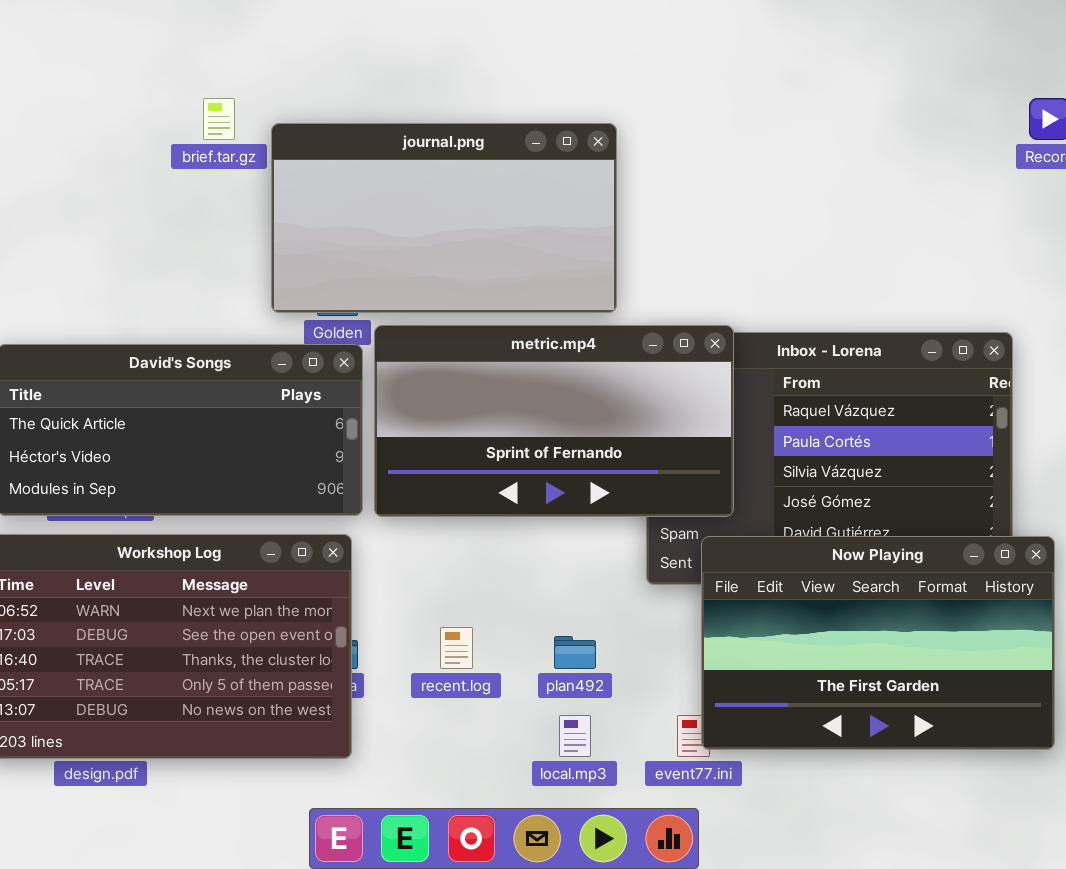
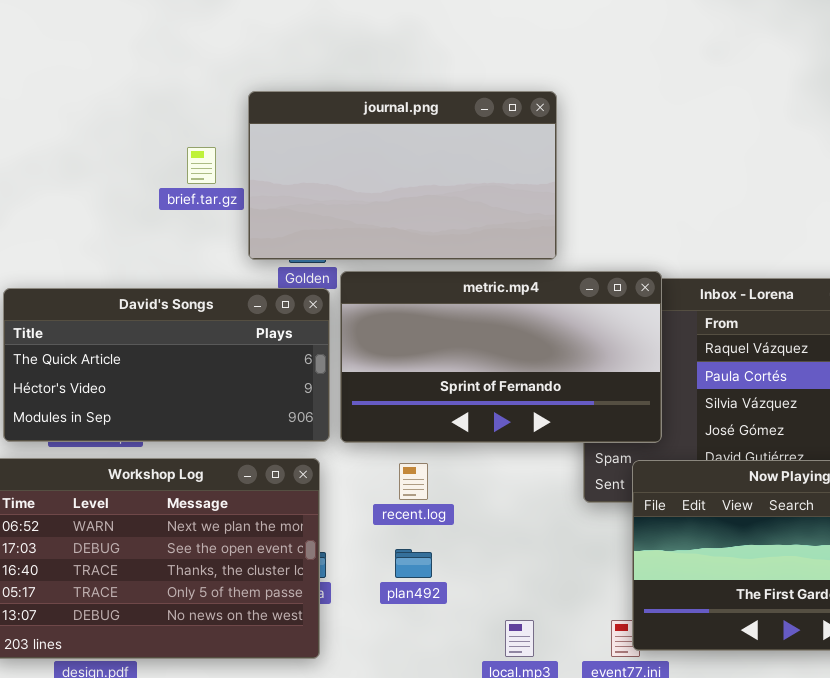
brief.tar.gz: [203,98,235,140] -> [187,147,216,184], moved
recent.log: [440,627,473,669] -> [399,463,428,500], moved
plan492: [554,636,596,669] -> [395,549,432,578], moved

